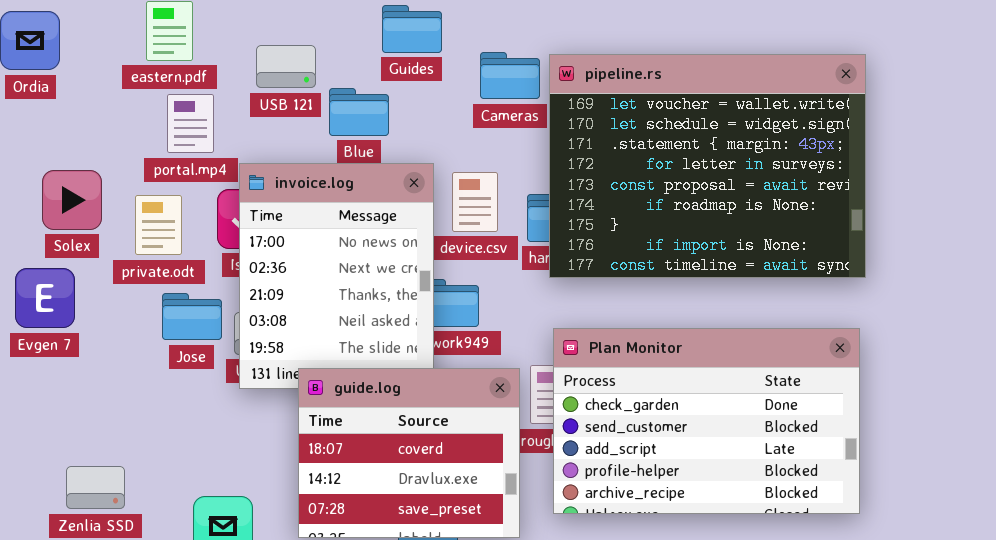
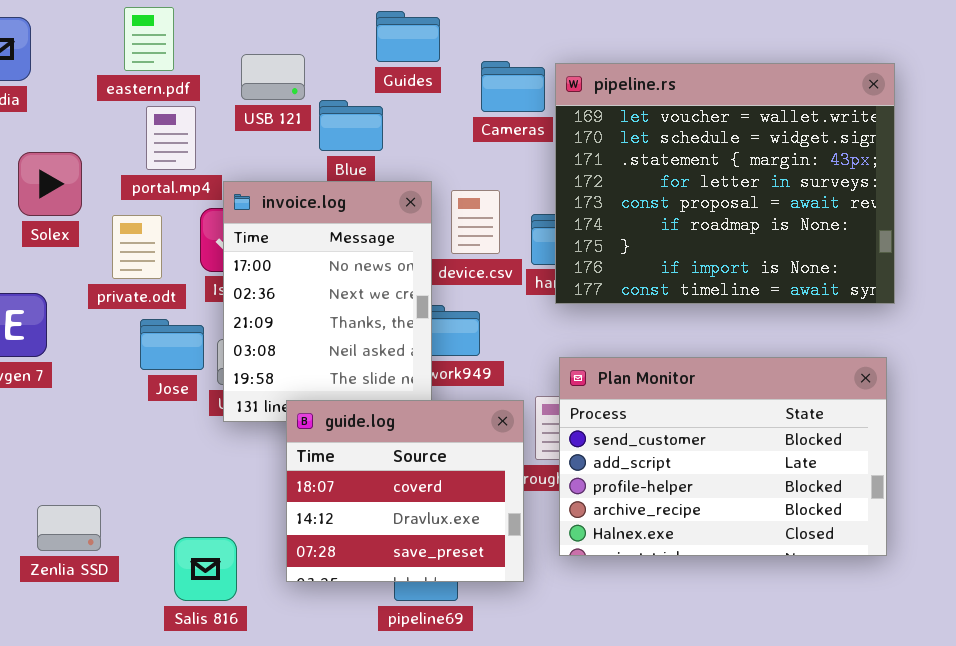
Solex: [42,170,102,230] -> [18,152,82,216], moved
Plan Monitor: [553,328,860,514] -> [559,357,887,556], scrolled down 1 row

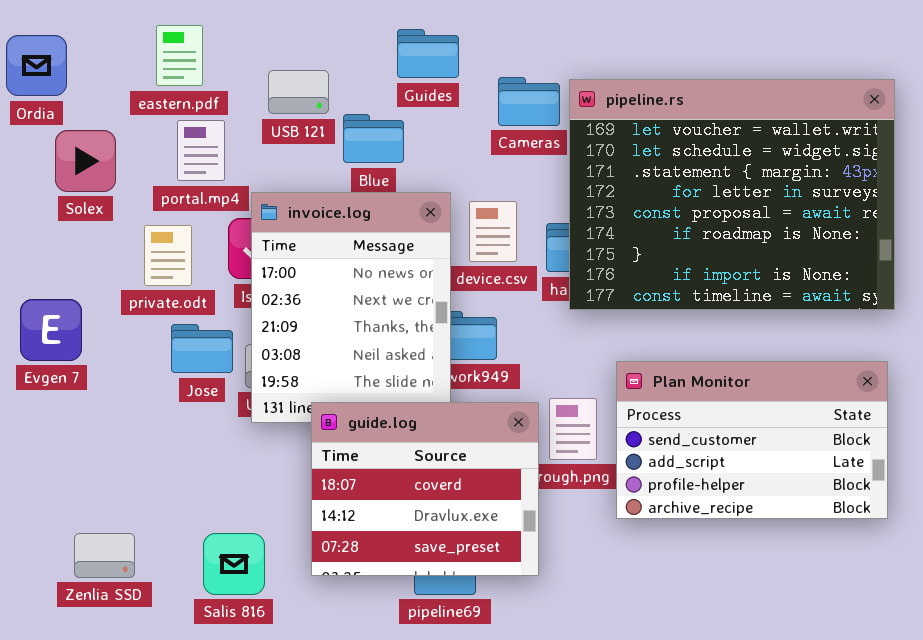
Solex: [18,152,82,216] -> [55,130,116,192], moved
Plan Monitor: [559,357,887,556] -> [616,361,888,519], resized
Zenlia SSD: [37,505,101,551] -> [74,533,135,578], moved

